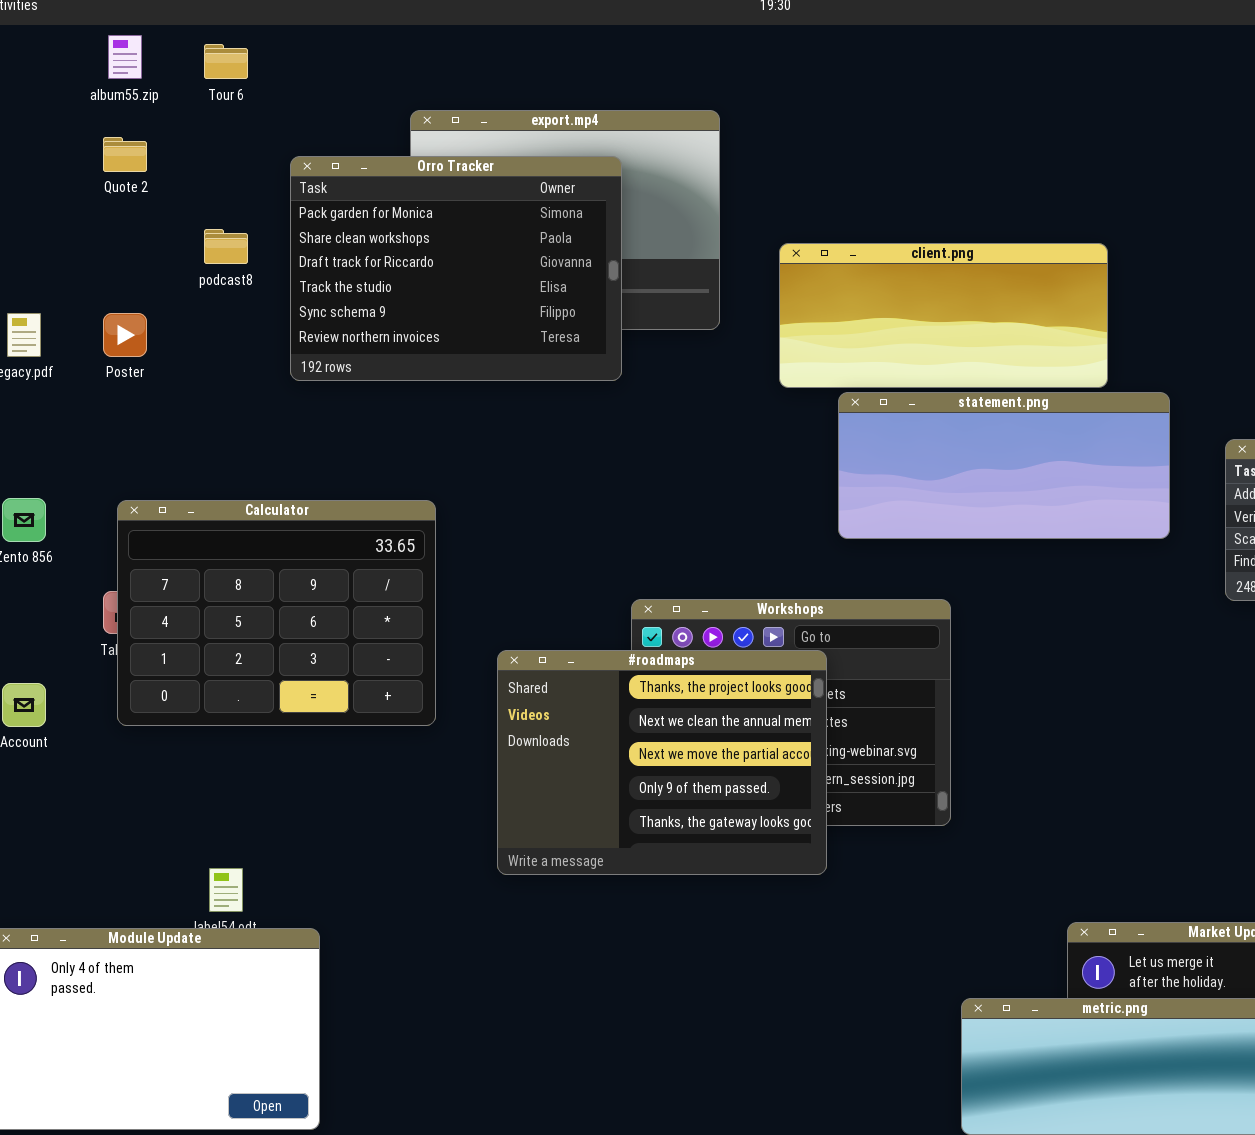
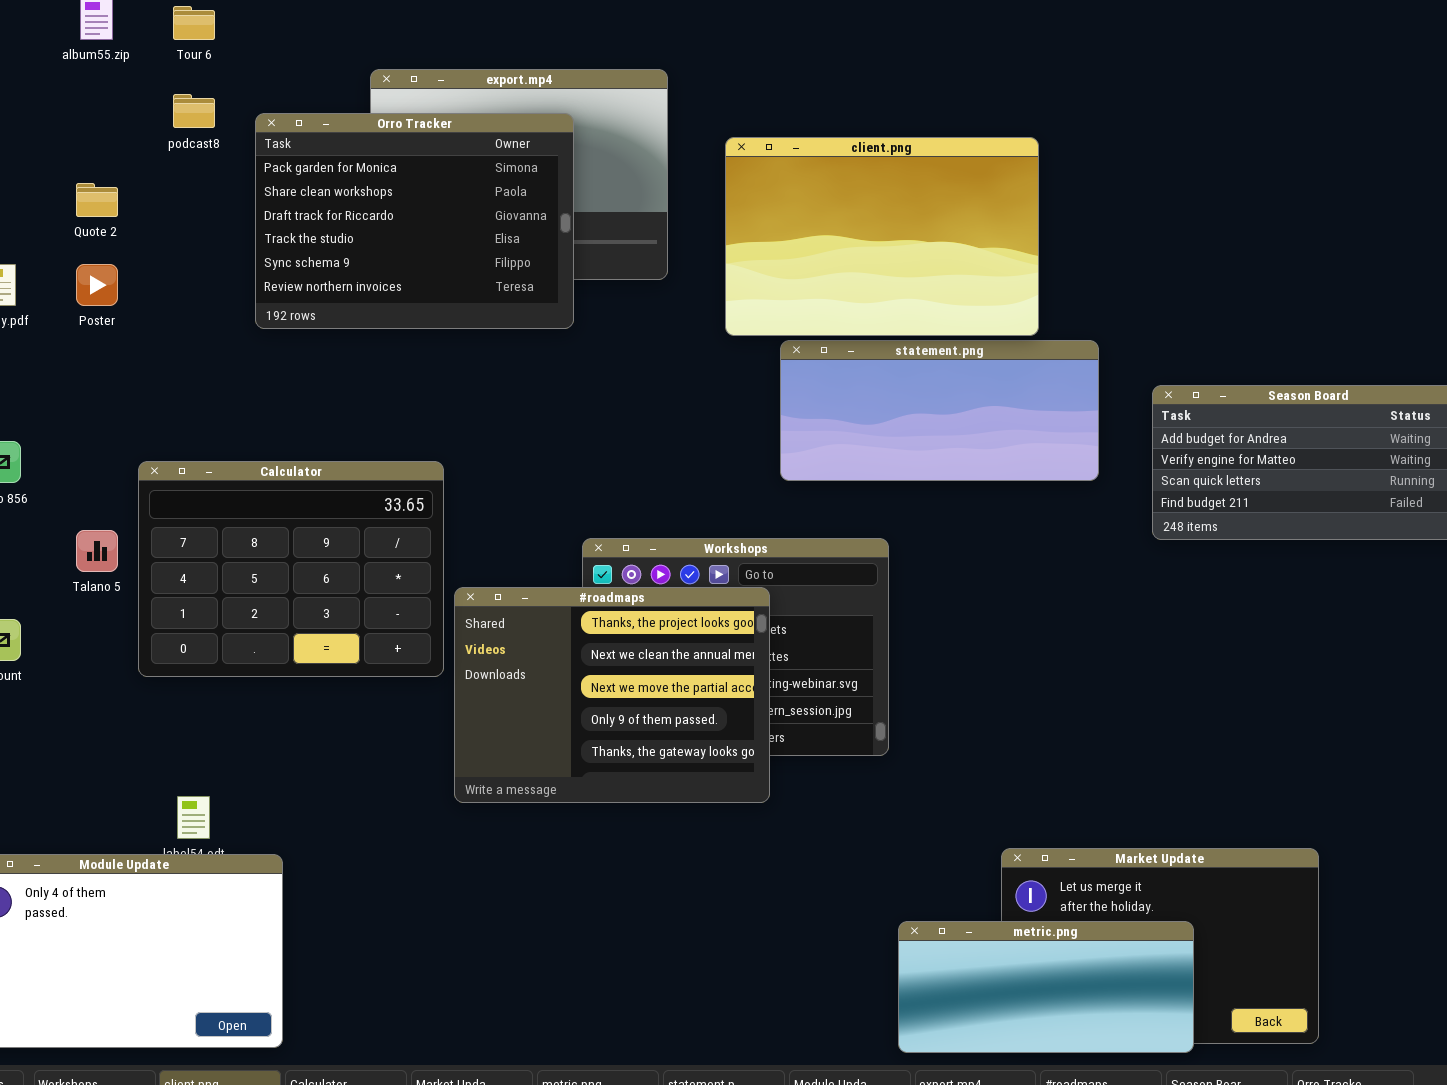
Quote 2: [103,137,147,172] -> [76,183,118,217], moved
podcast8: [204,229,248,264] -> [173,94,215,128], moved
client.png: [779,243,1108,388] -> [725,137,1039,336], resized
Calculator: [117,500,436,726] -> [138,461,444,677], moved

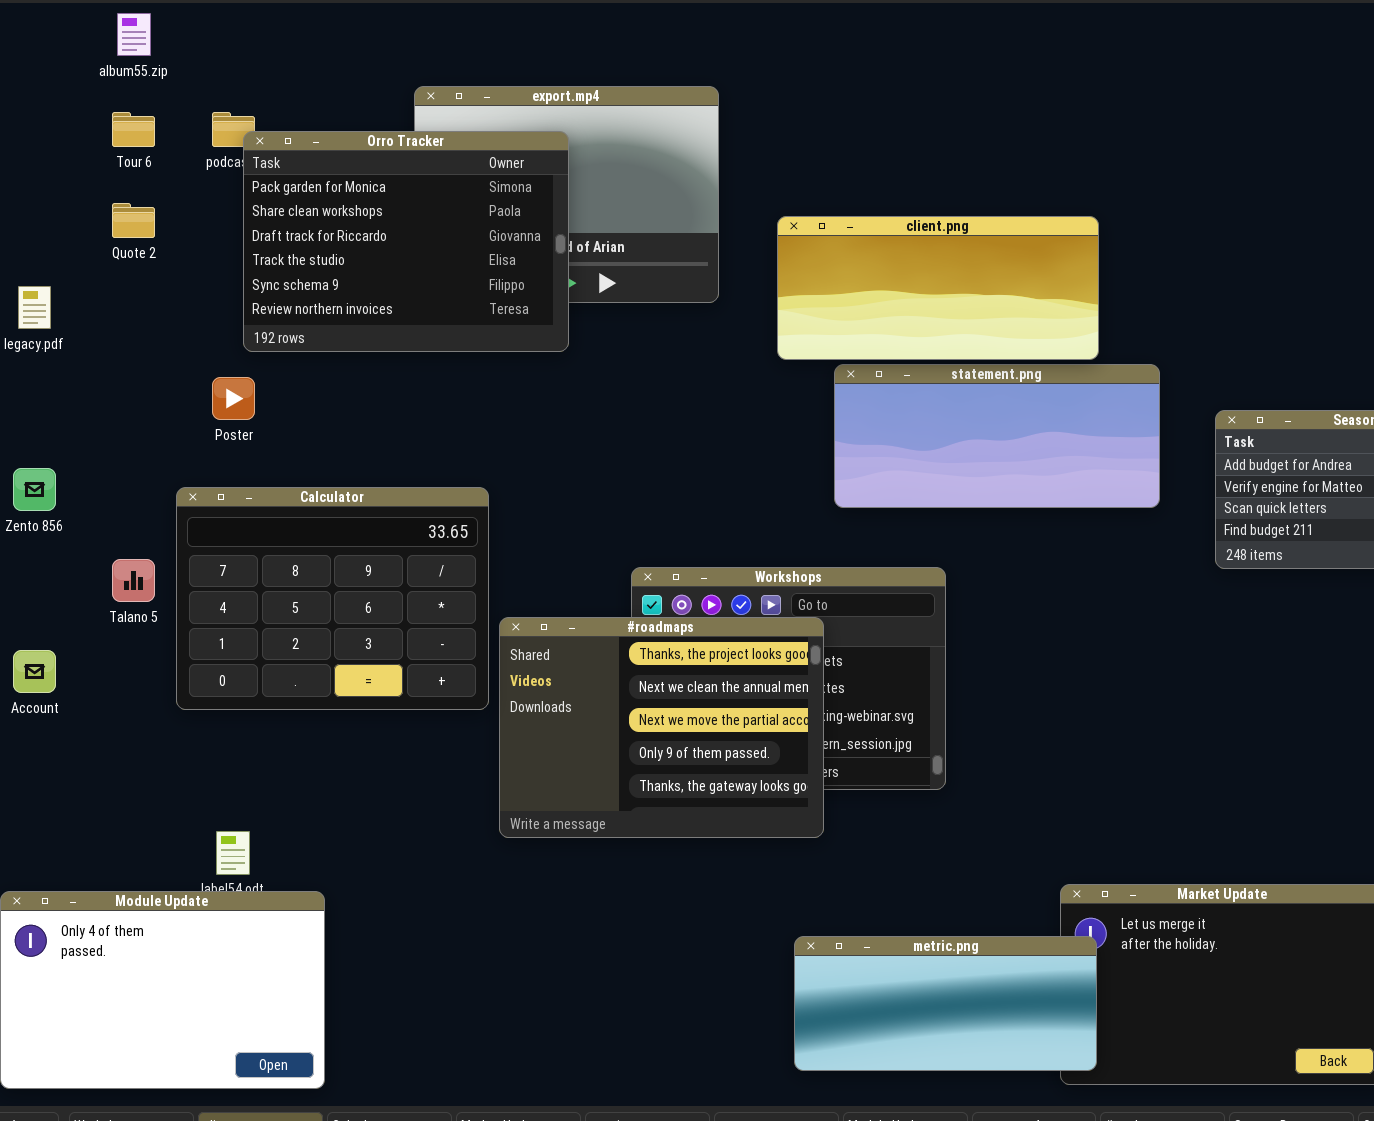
Tour 6: [173,6,215,40] -> [112,112,155,147], moved
Orro Tracker: [255,113,574,329] -> [243,131,569,352], moved
client.png: [725,137,1039,336] -> [777,216,1099,360], resized
Poster: [76,264,118,306] -> [212,377,255,420], moved
metric.png: [898,921,1194,1053] -> [794,936,1097,1071], moved

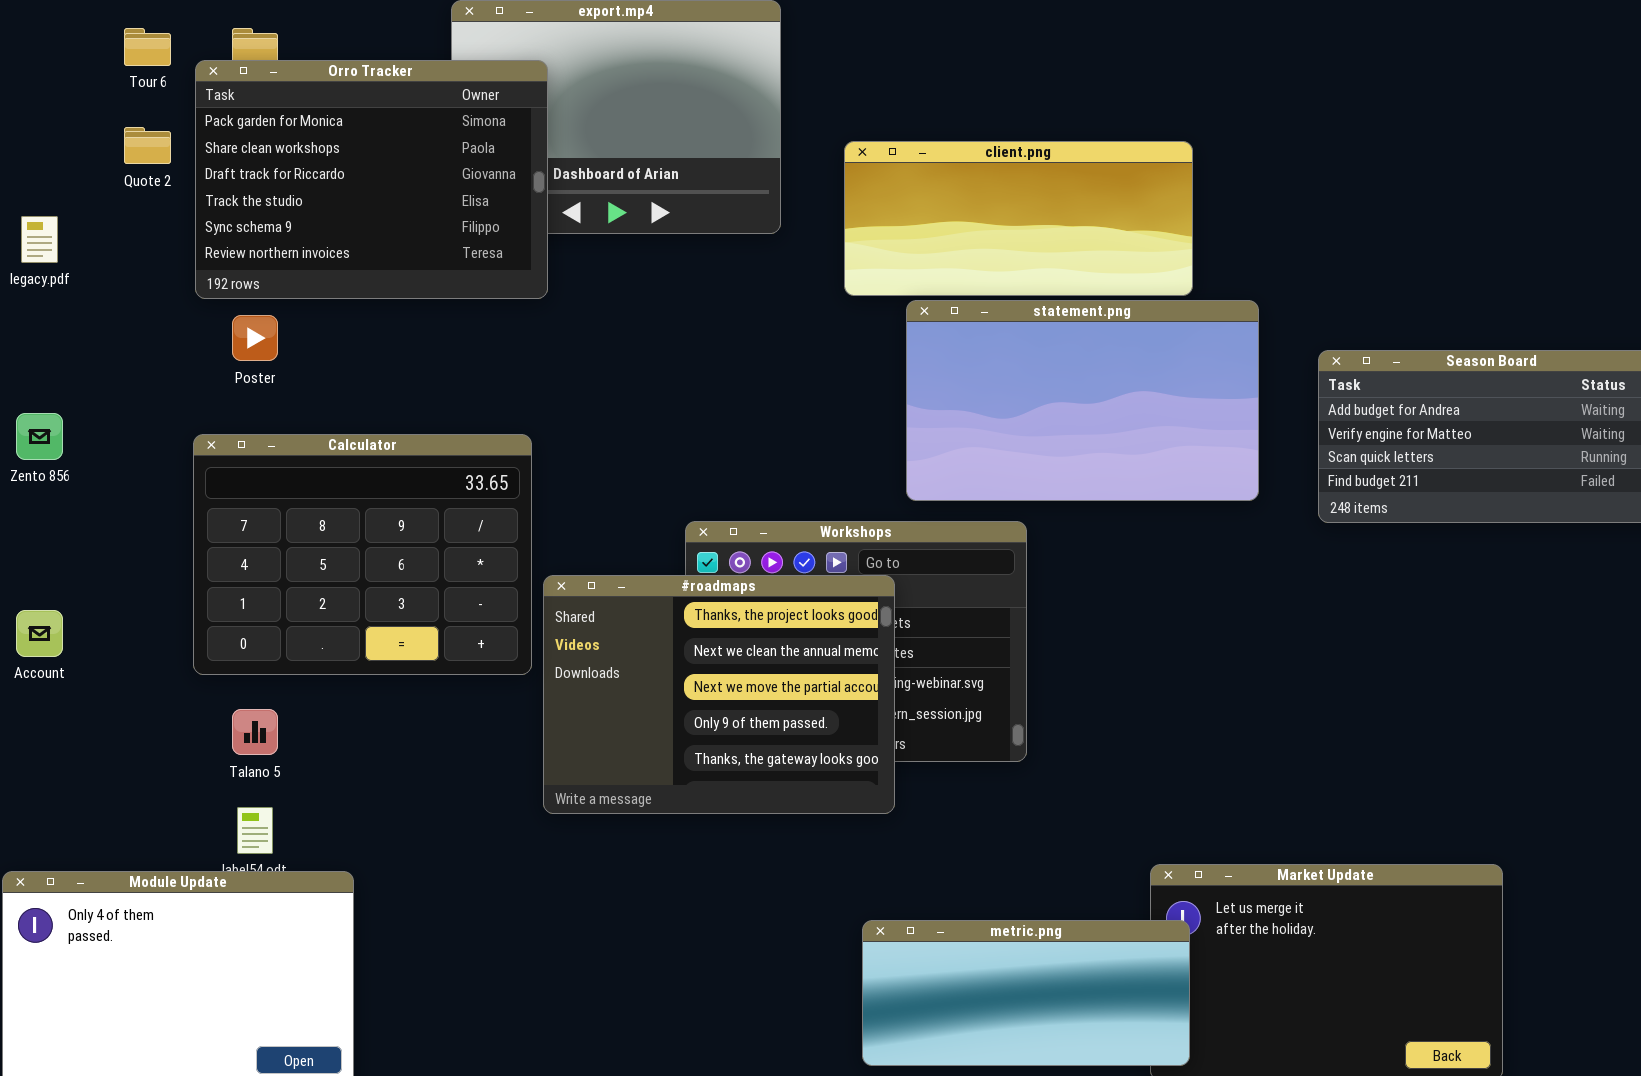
Orro Tracker: [243,131,569,352] -> [195,60,548,299], moved
statement.png: [834,364,1160,508] -> [906,300,1259,501], resized
Talano 5: [112,559,155,602] -> [232,709,278,755], moved

